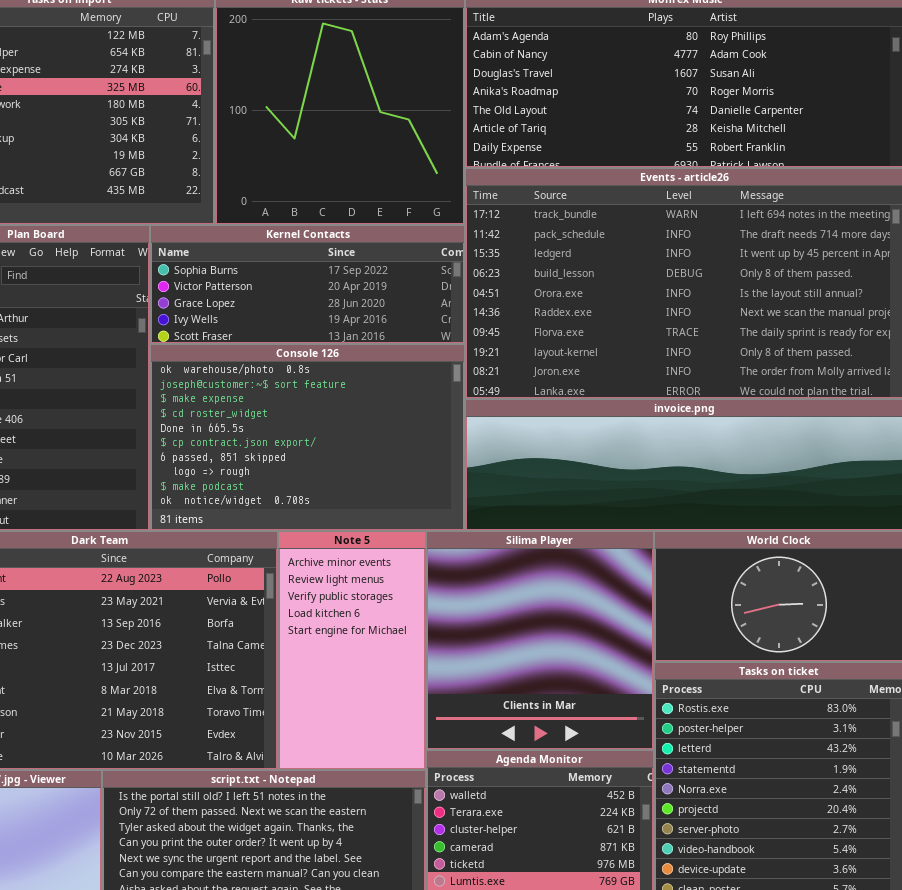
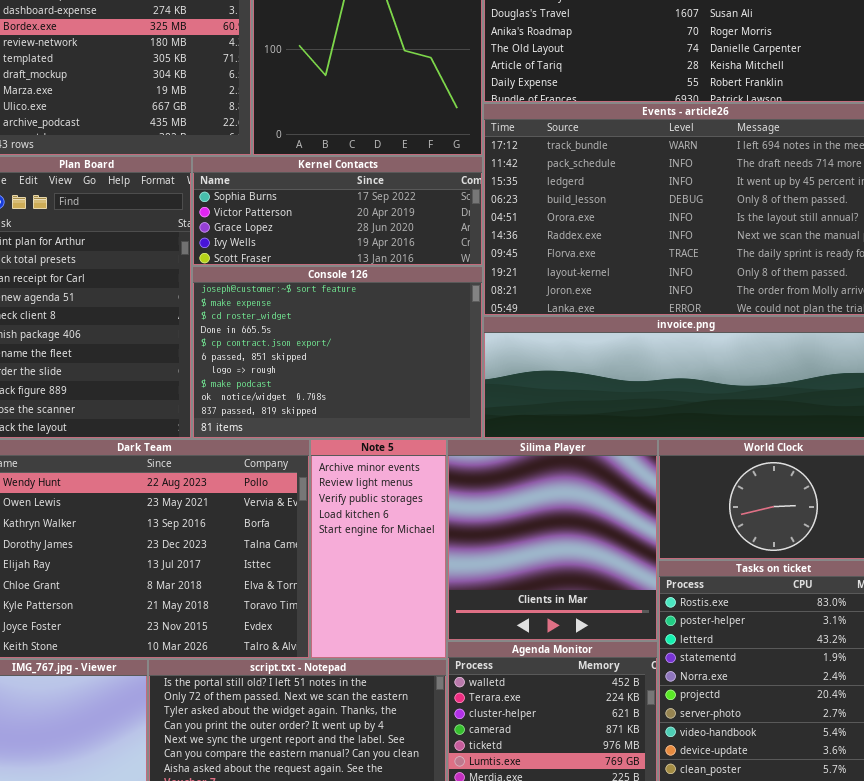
Console 126: [150,344,465,531] -> [192,266,483,439], scrolled down 1 row

